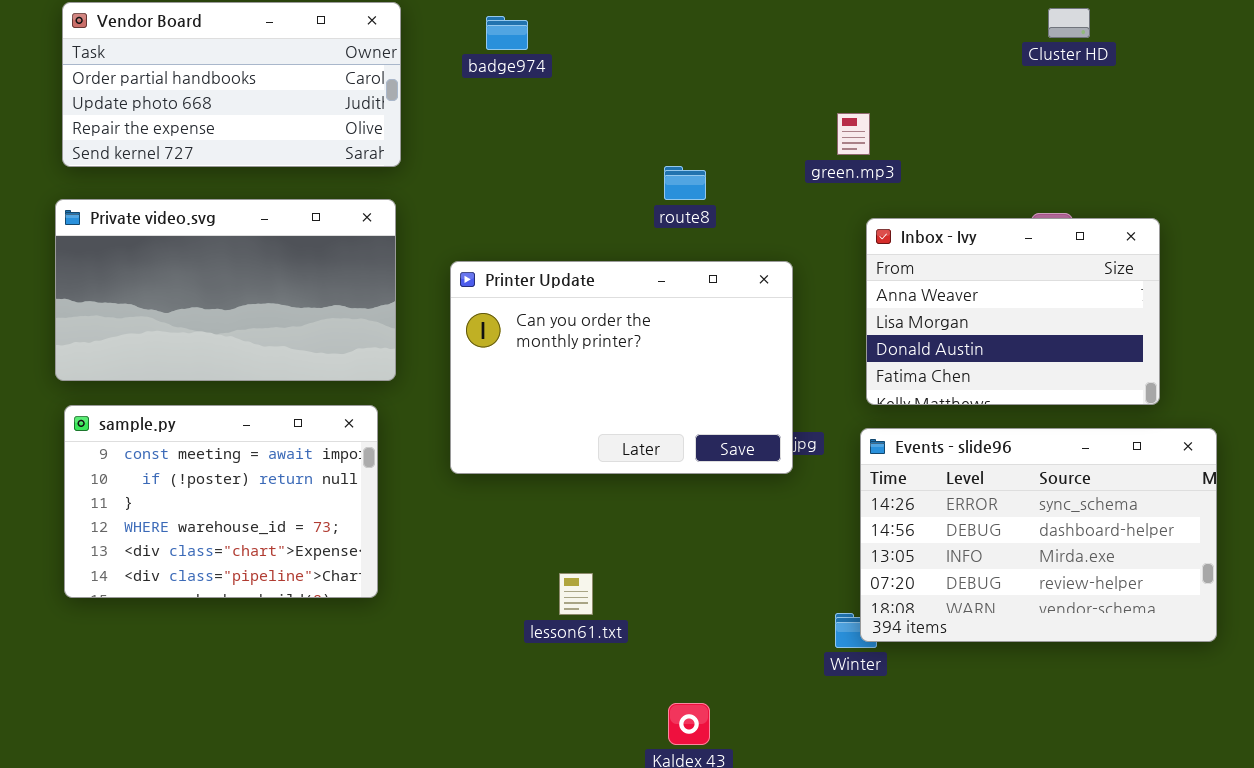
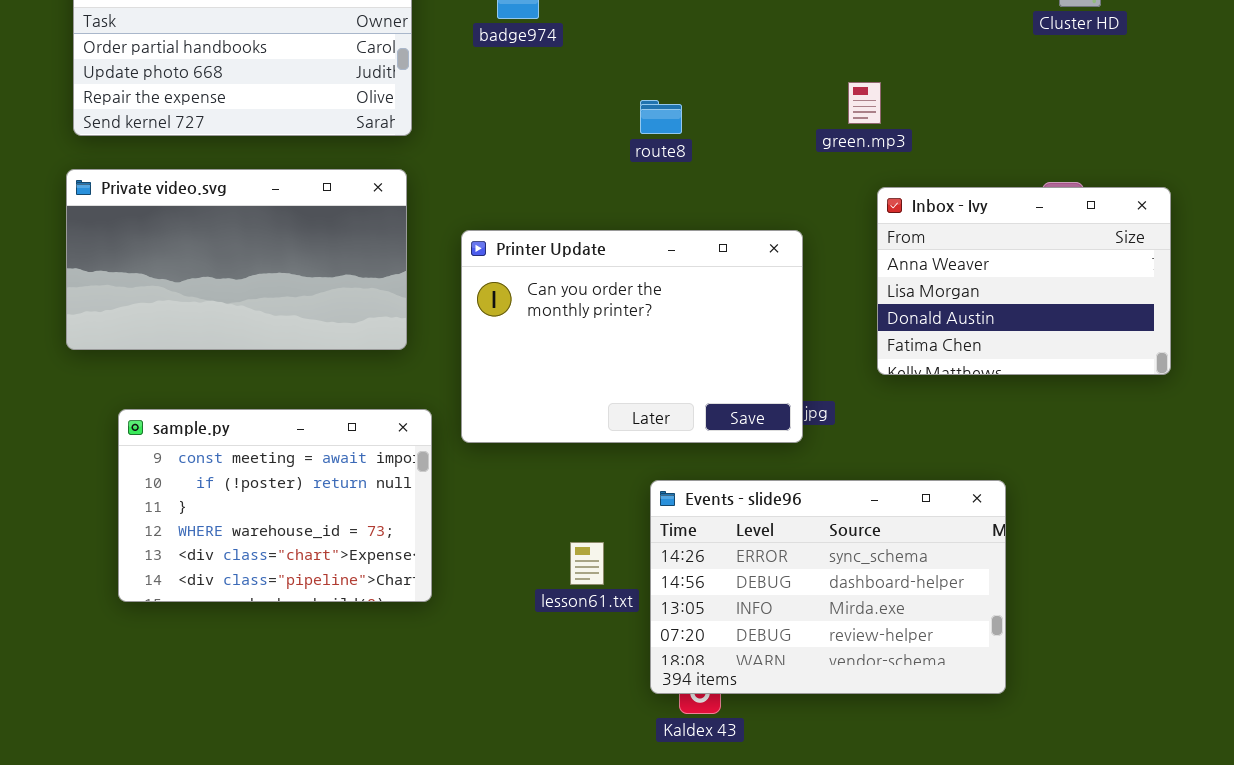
route8: [664,166,706,200] -> [640,100,682,134], moved
sample.py: [64,405,378,598] -> [118,409,432,602], moved
Events - slide96: [860,428,1217,642] -> [650,480,1006,694], moved

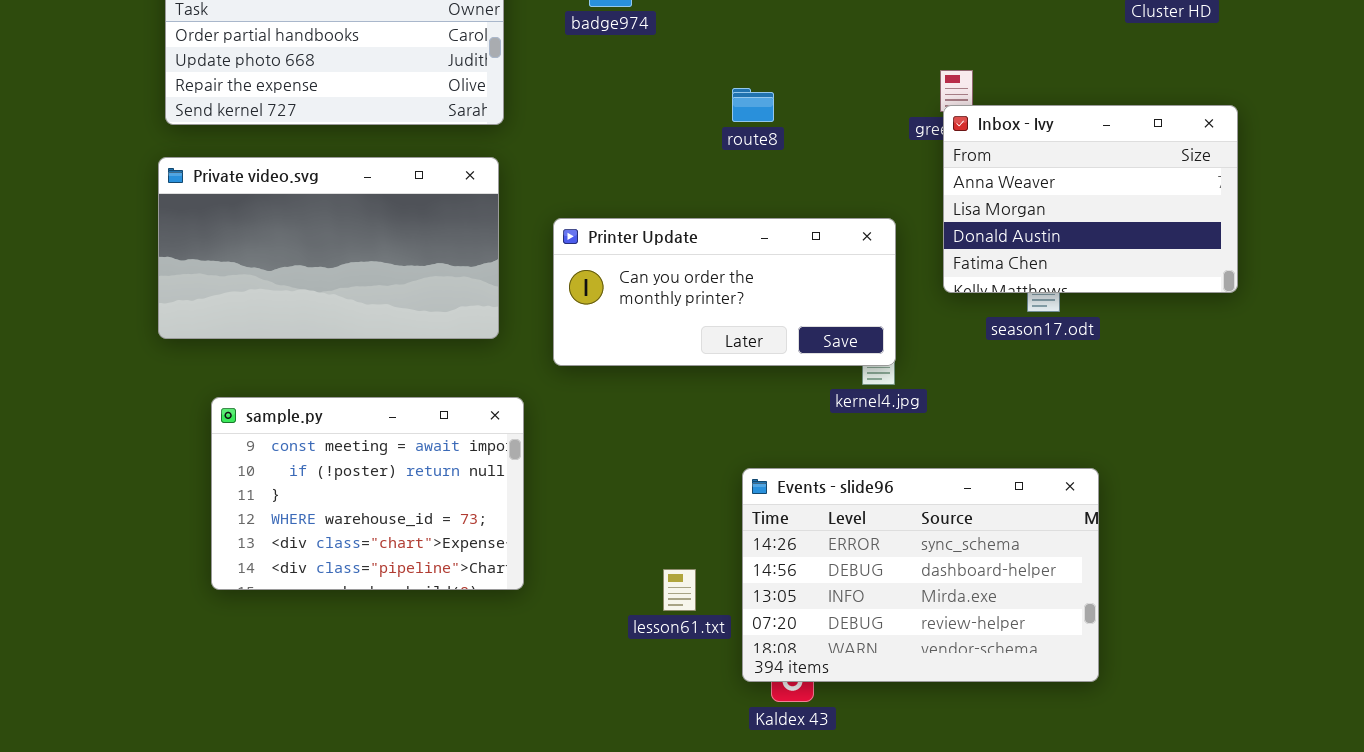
Inbox - Ivy: [877,187,1171,375] -> [943,105,1238,293], moved
Printer Update: [461,230,803,443] -> [553,218,896,366], resized
lesson61.txt: [570,542,604,585] -> [663,569,696,611], moved

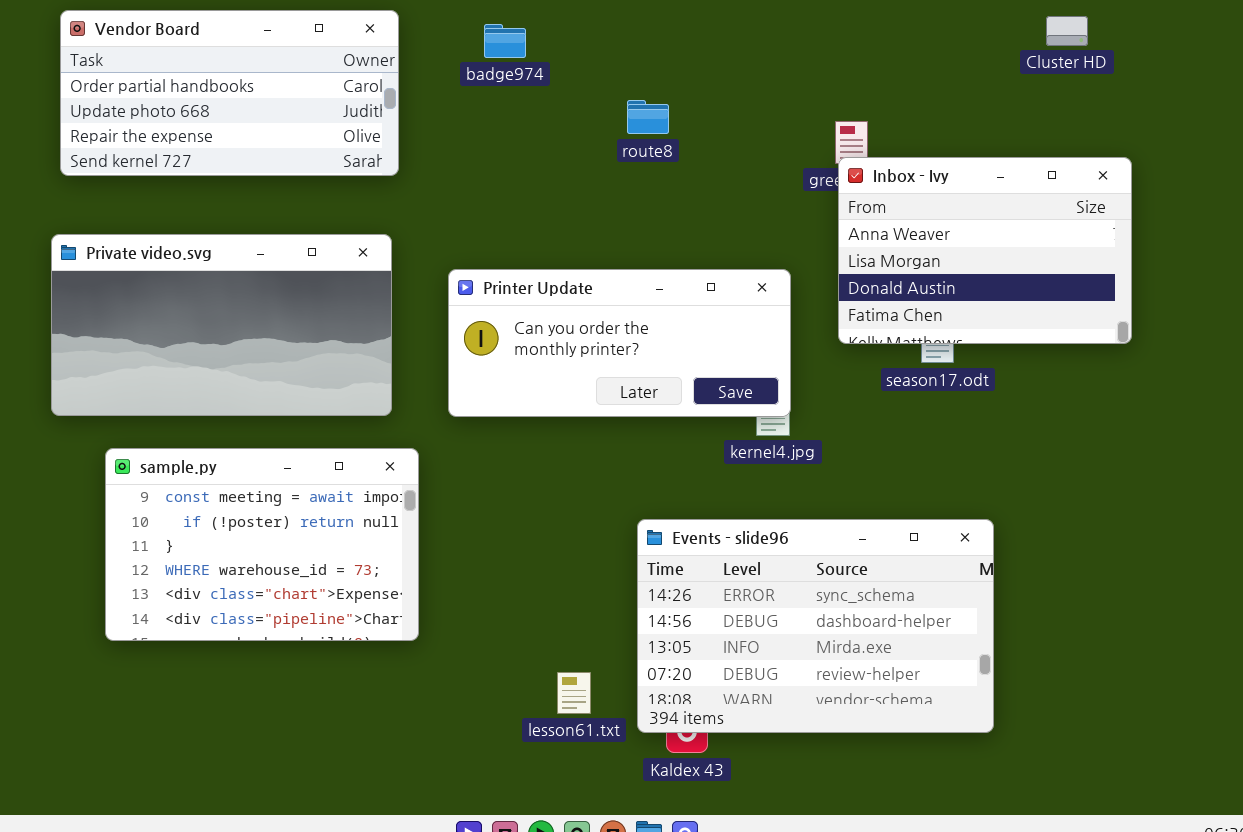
route8: [732,88,774,122] -> [627,100,669,134], moved
Private video.svg: [158,157,499,339] -> [51,234,392,416], moved
lesson61.txt: [663,569,696,611] -> [557,672,591,714], moved

